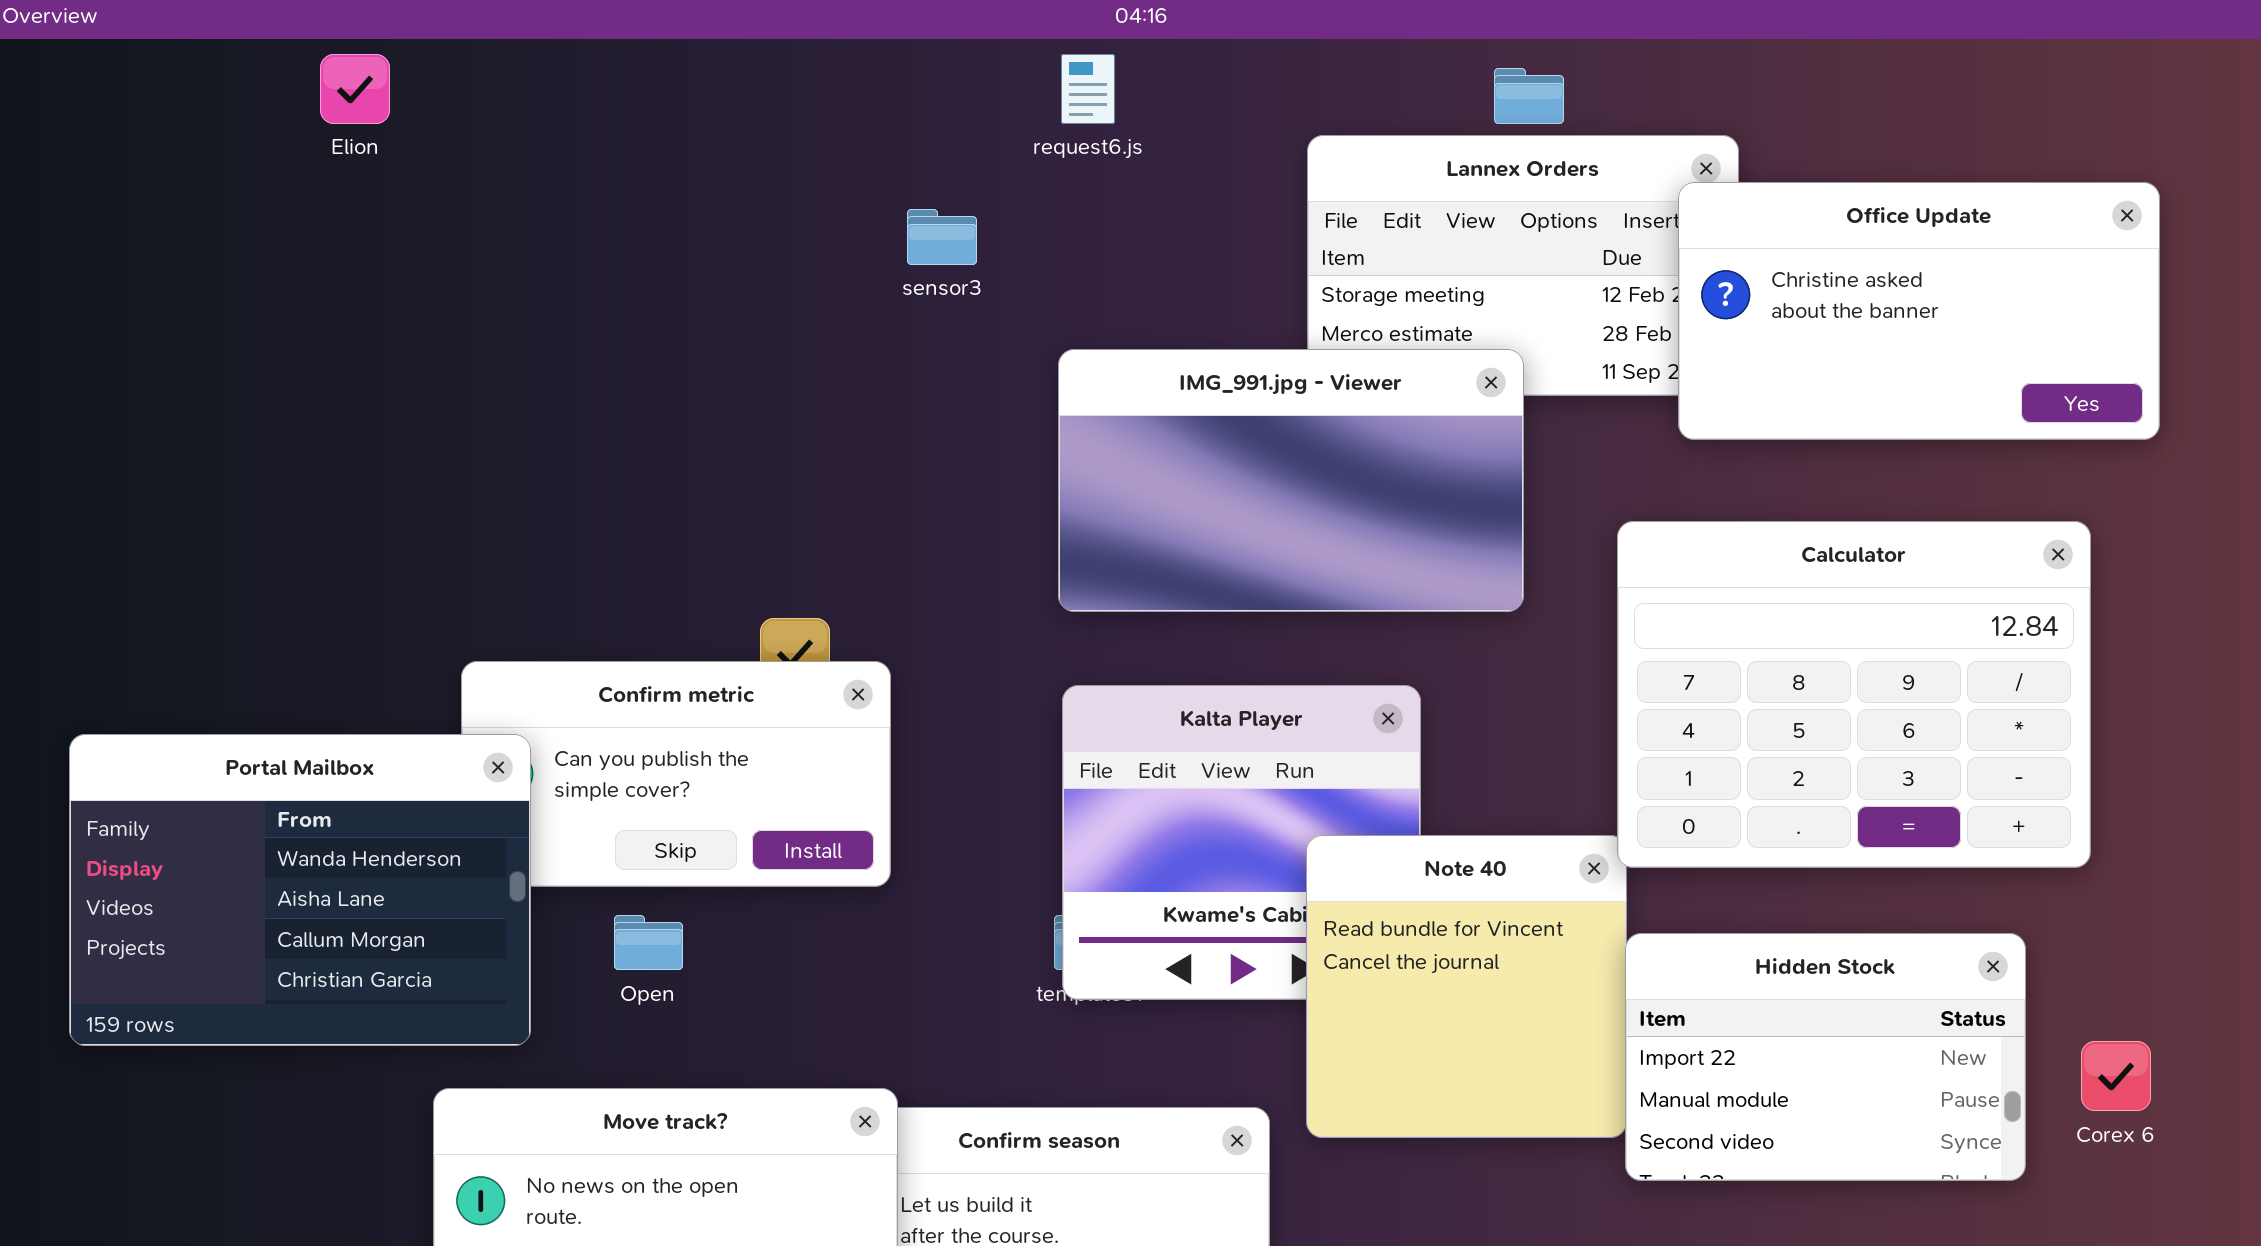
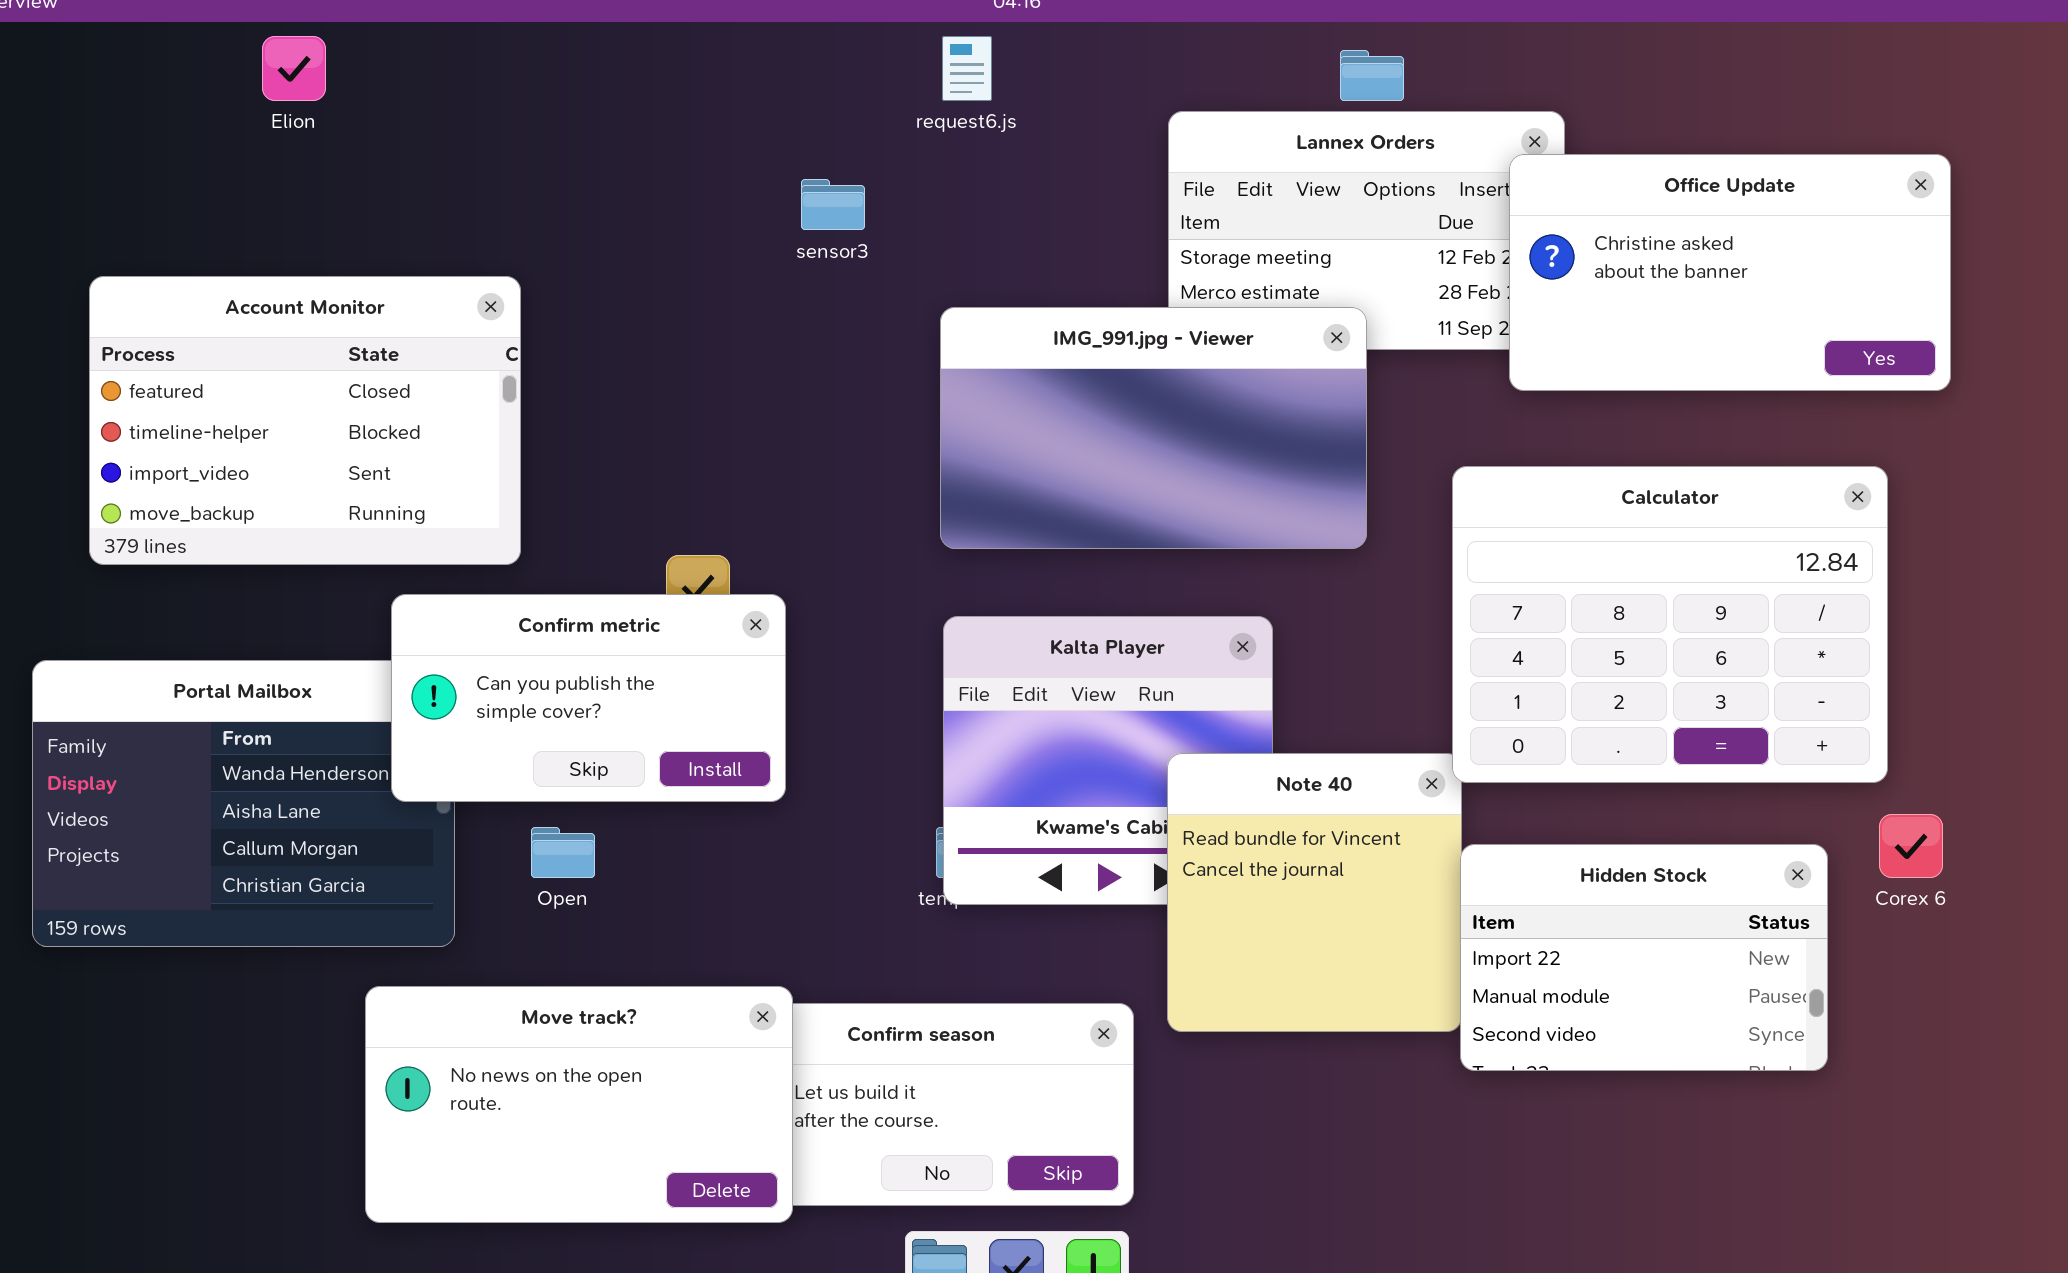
Account Monitor: none -> [89,276,521,565], opened
Confirm metric: [461,661,891,887] -> [391,594,786,802], raised
Corex 6: [2081,1041,2151,1111] -> [1879,814,1943,878], moved

